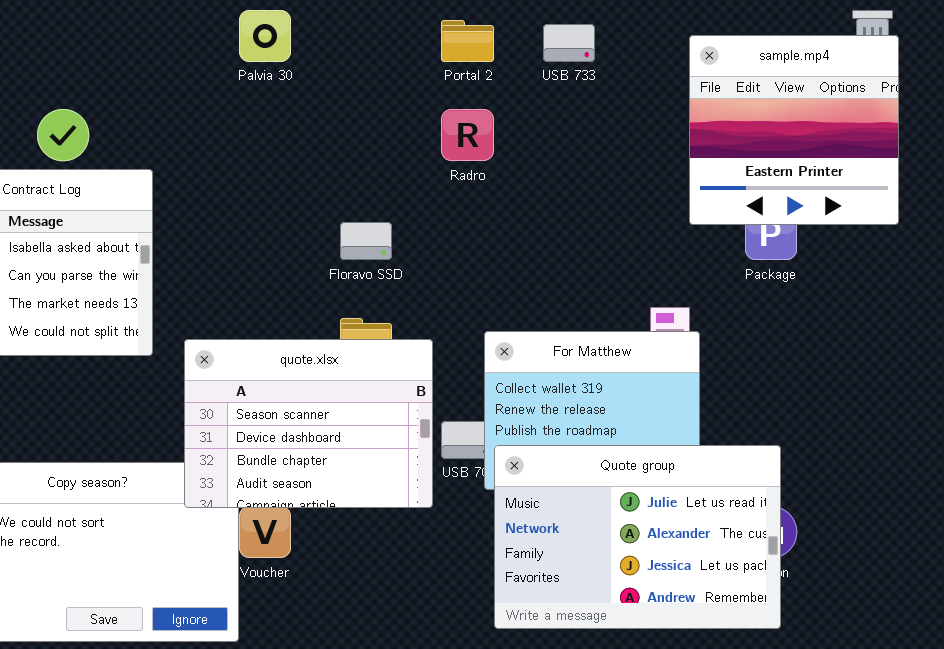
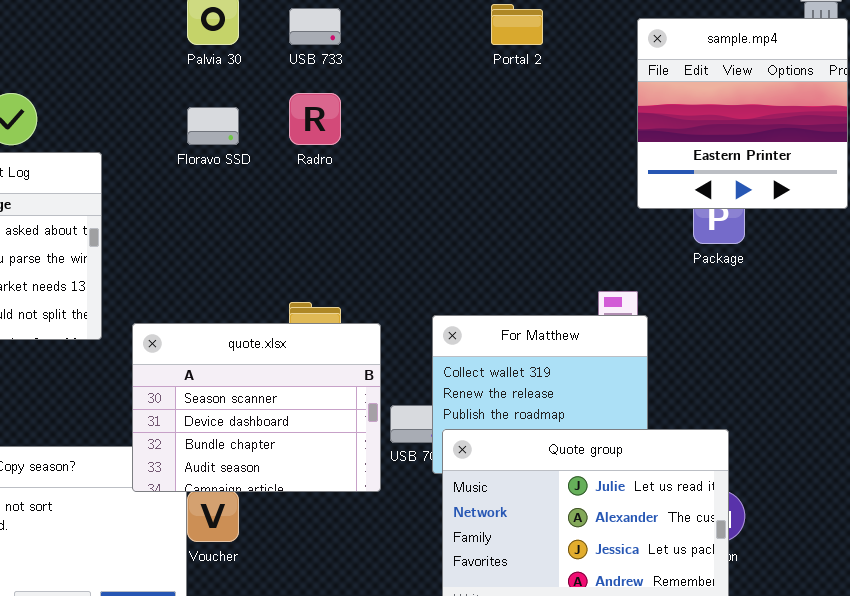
Portal 2: [441,20,494,62] -> [491,4,543,45], moved
USB 733: [543,24,595,62] -> [289,8,341,45], moved
Radro: [441,109,494,161] -> [289,93,341,145], moved
Floravo SSD: [340,222,392,260] -> [187,107,239,145], moved

